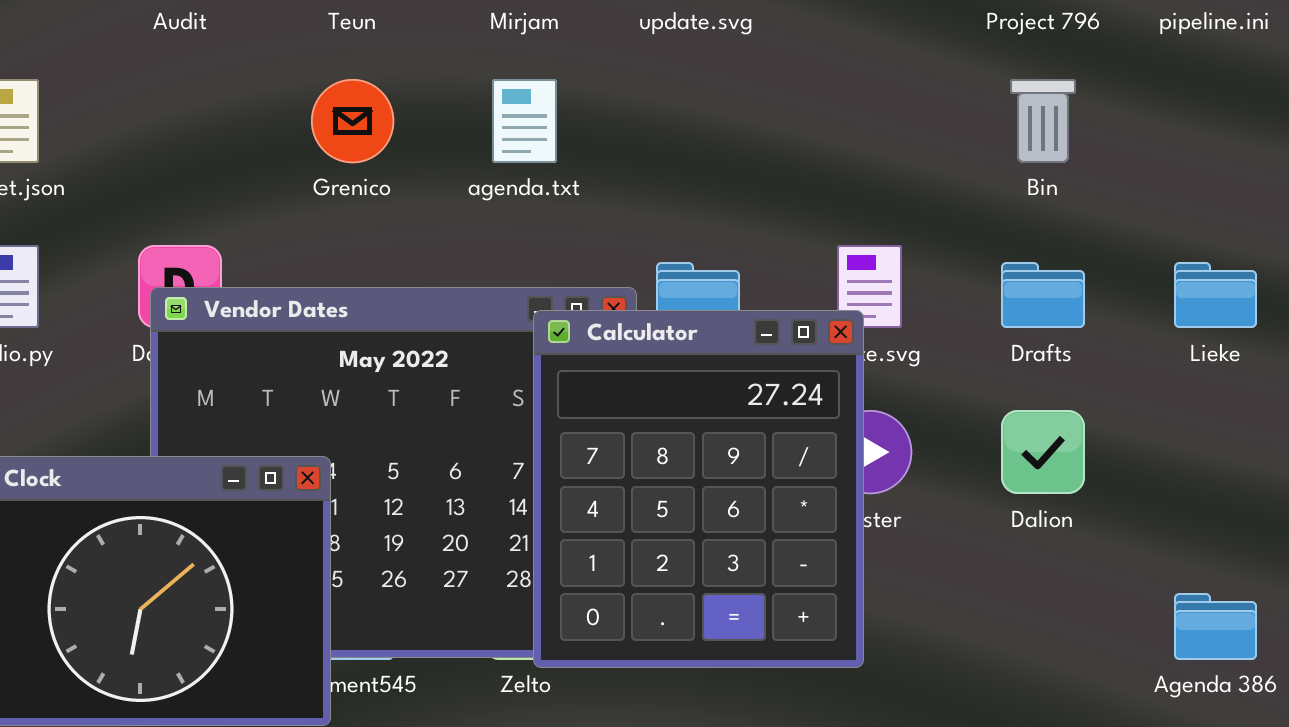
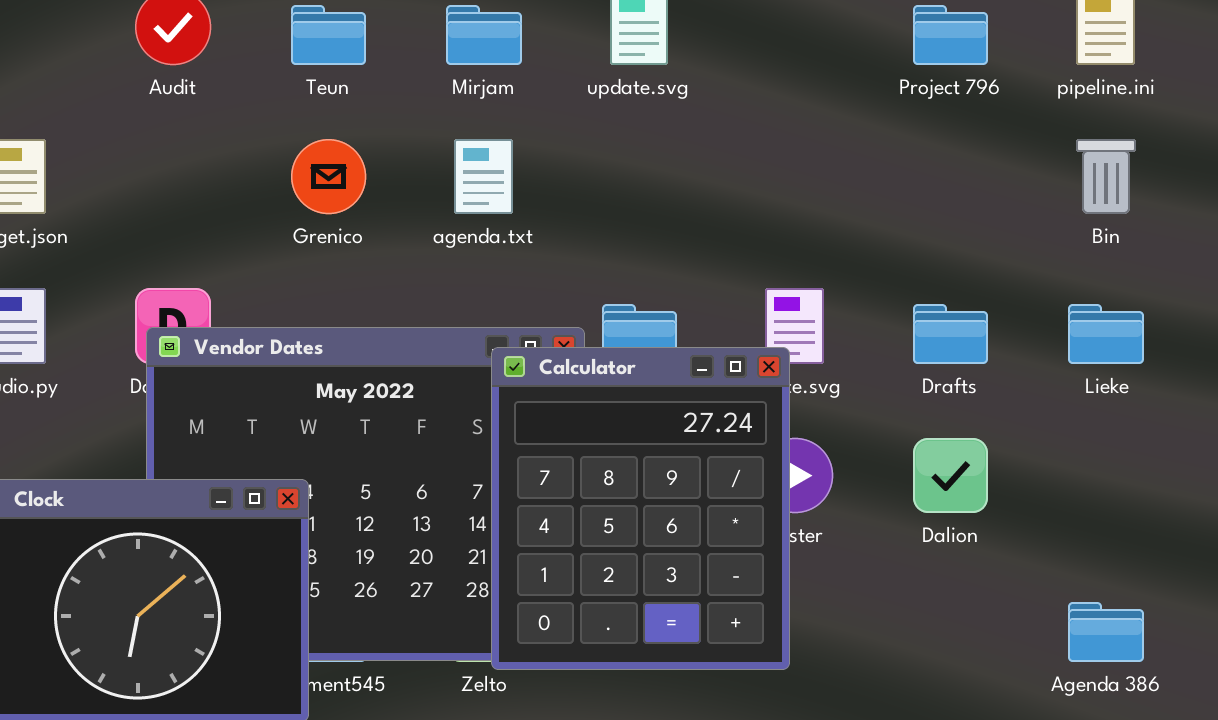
Bin: [1010,79,1076,163] -> [1076,139,1136,214], moved

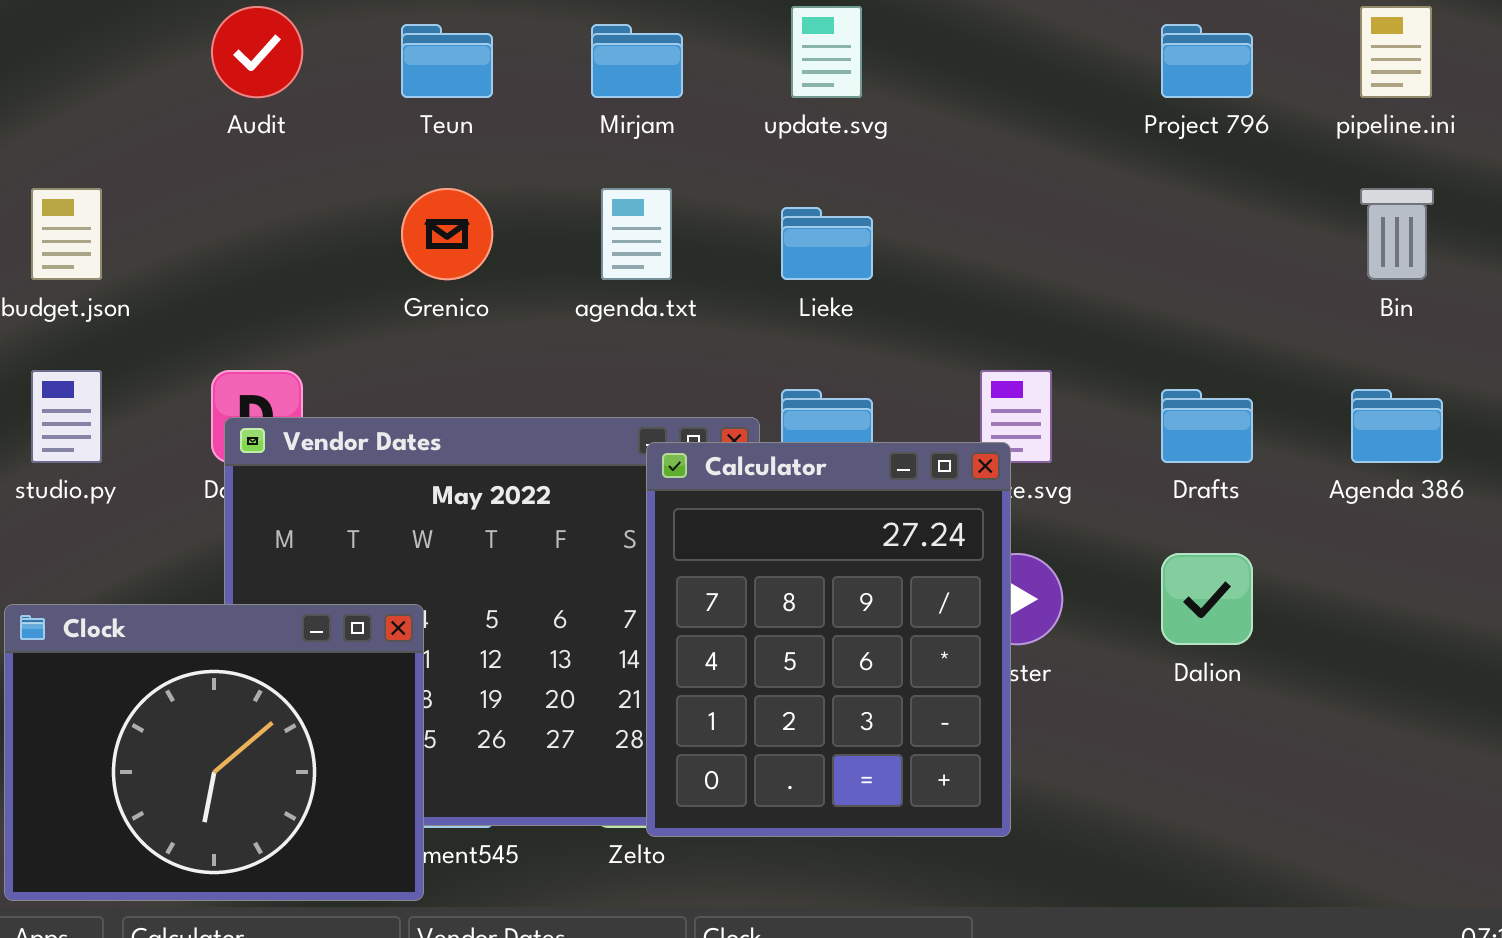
Lieke: [1068,304,1144,364] -> [781,207,873,280], moved
Agenda 386: [1068,602,1144,662] -> [1351,389,1443,463], moved

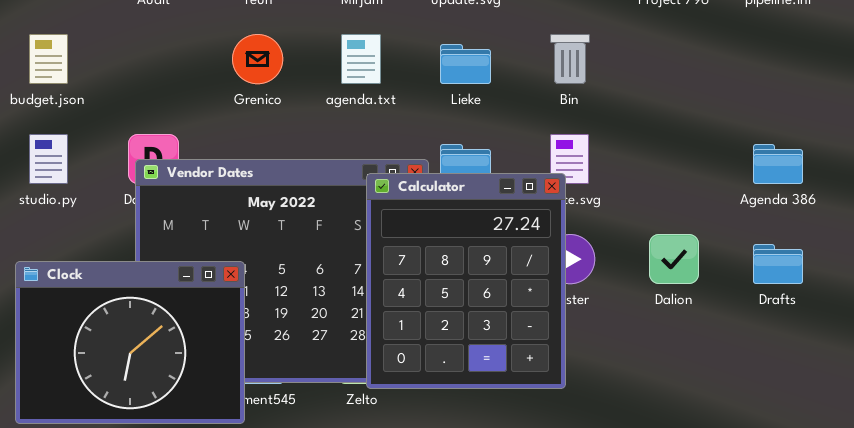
Bin: [1360,188,1434,280] -> [550,34,590,84], moved
Drafts: [1161,389,1253,463] -> [753,244,803,284], moved

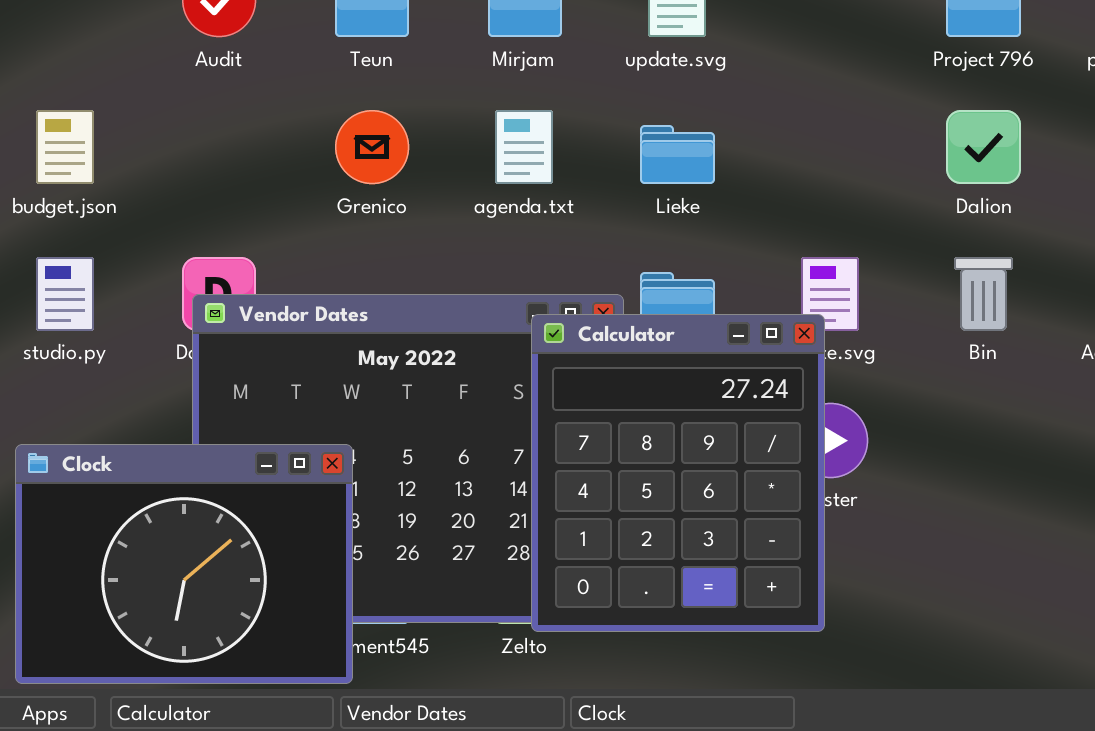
Bin: [550,34,590,84] -> [954,257,1013,331], moved
Dalion: [649,234,699,284] -> [946,110,1021,184], moved

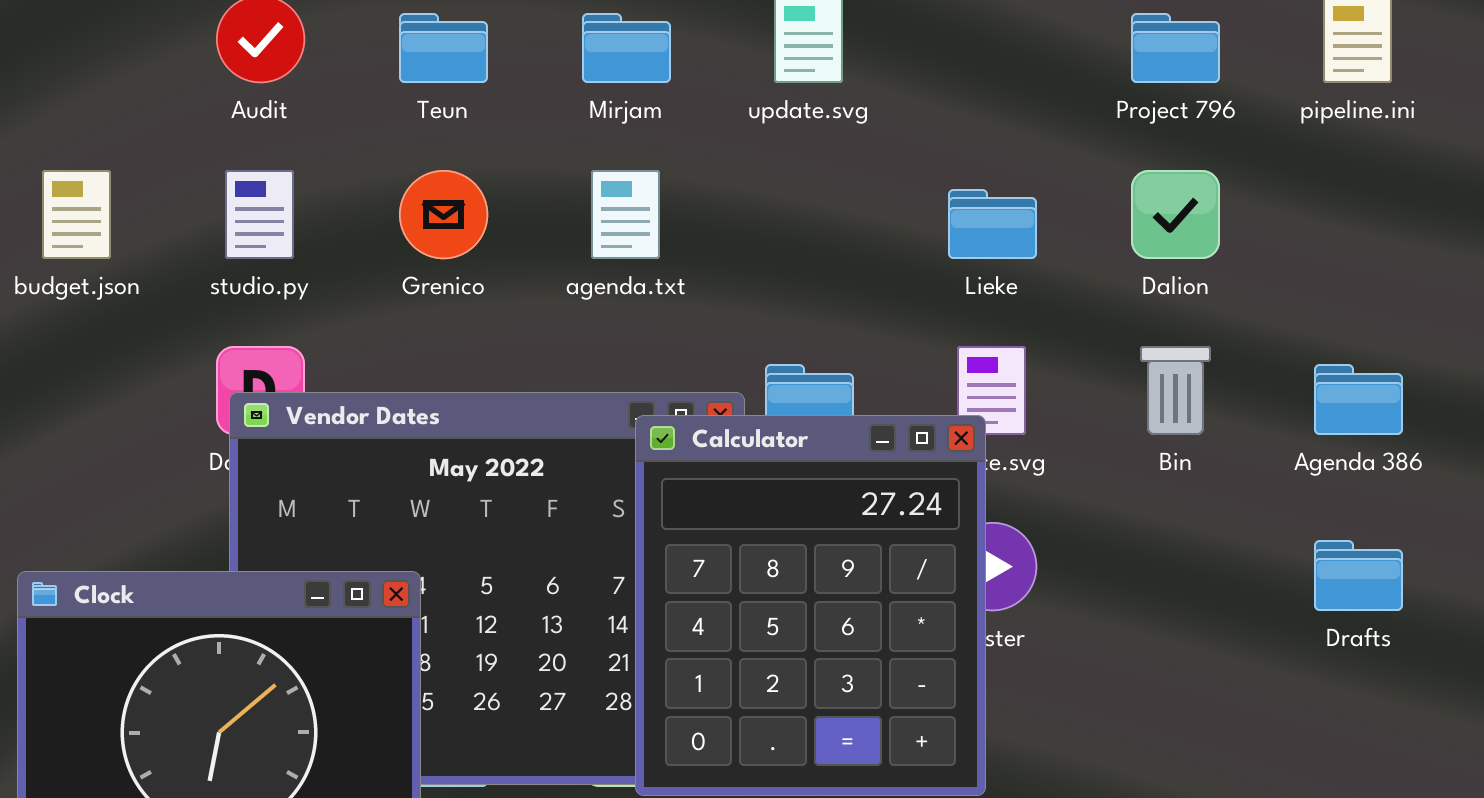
Lieke: [640,125,715,184] -> [948,189,1037,259], moved
studio.py: [36,257,94,331] -> [225,170,294,259], moved

